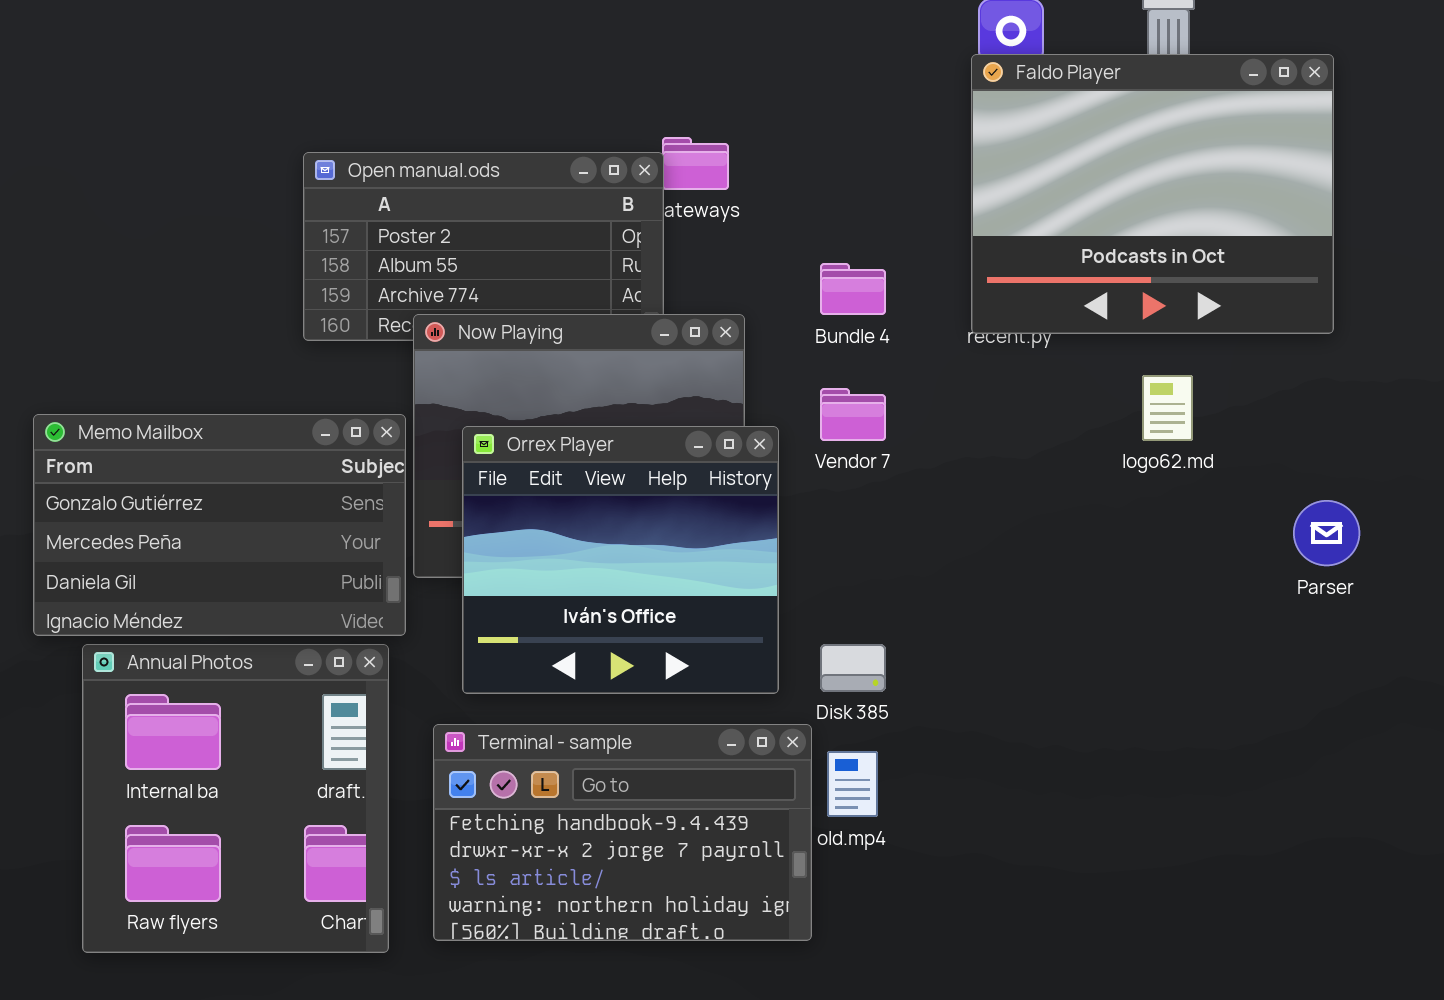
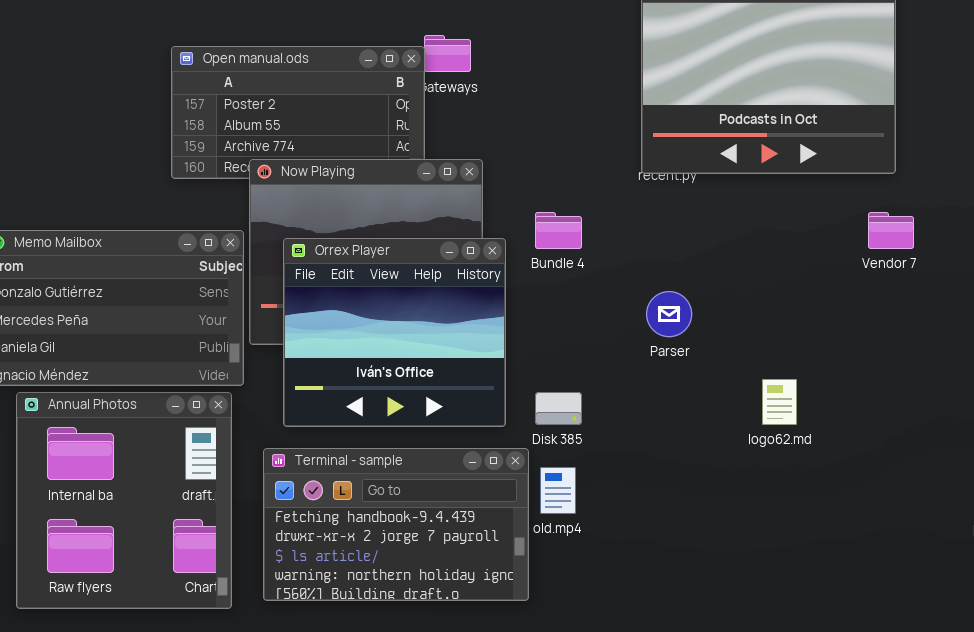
Bundle 4: [820,263,886,315] -> [535,212,582,249], moved
logo62.md: [1142,375,1193,441] -> [762,379,797,425], moved
Vendor 7: [820,388,886,441] -> [868,212,914,249], moved
Parser: [1293,500,1360,566] -> [646,291,692,337], moved

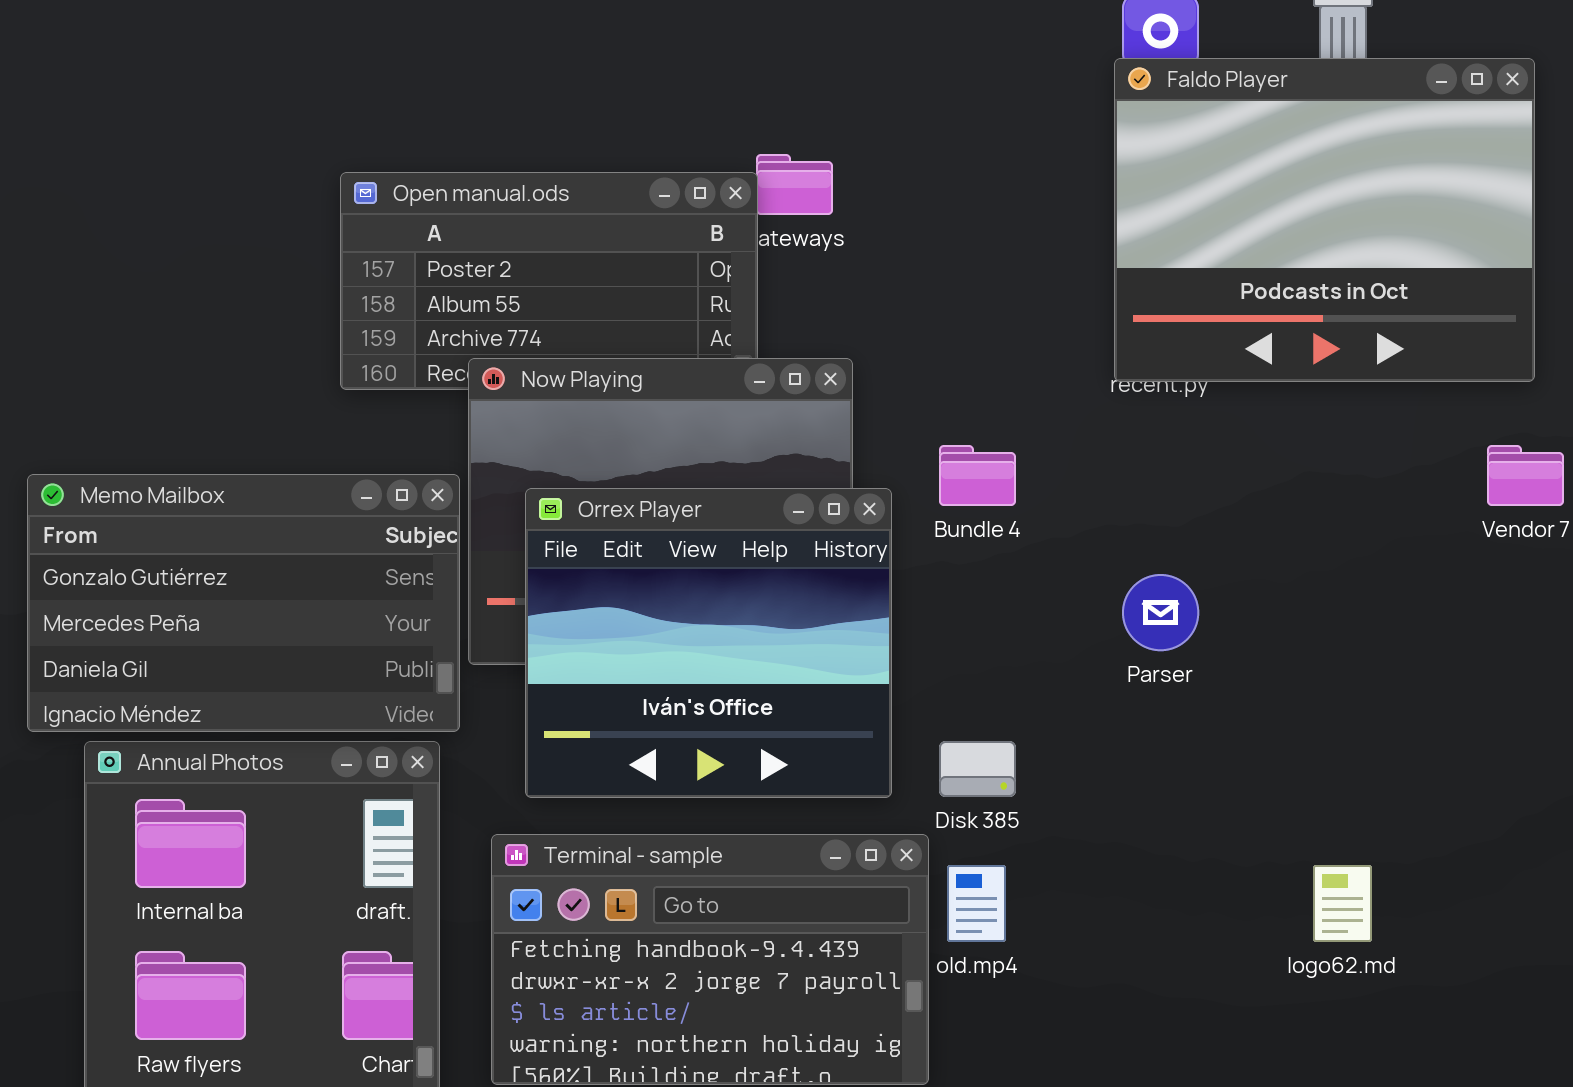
logo62.md: [762,379,797,425] -> [1313,865,1372,942], moved

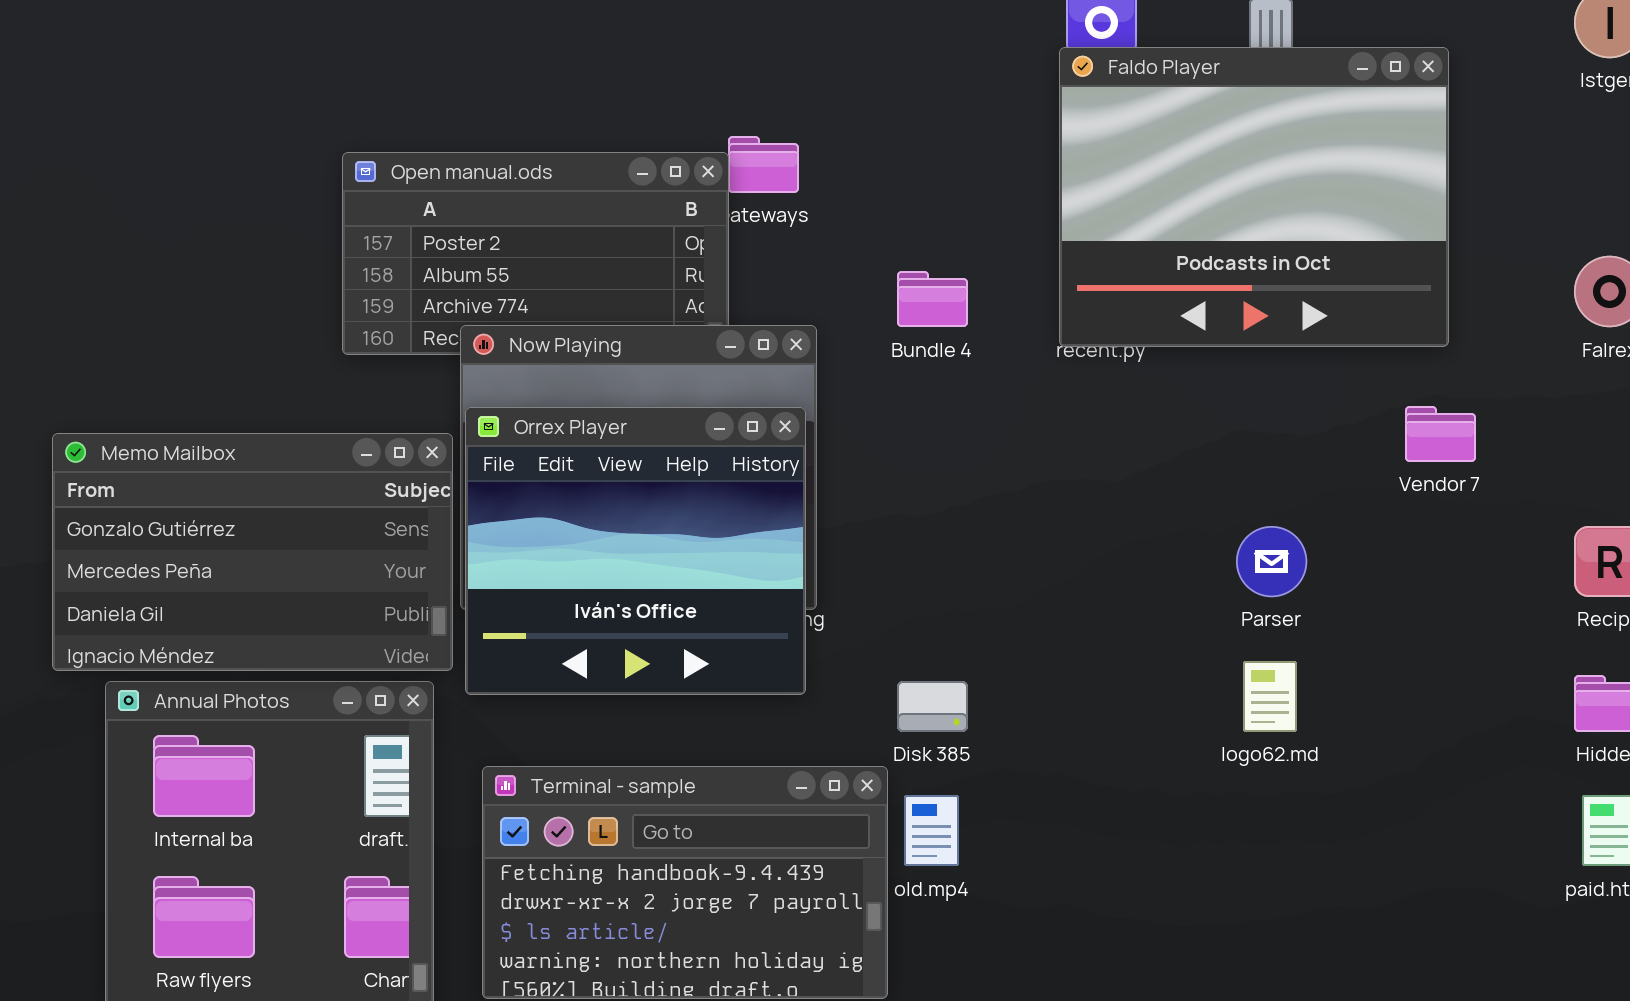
Bundle 4: [939,445,1016,506] -> [897,271,968,327], moved
Orrex Player: [525,488,892,798] -> [465,407,806,695], moved
Parser: [1122,574,1199,651] -> [1236,526,1307,597], moved
logo62.md: [1313,865,1372,942] -> [1243,661,1297,732], moved

